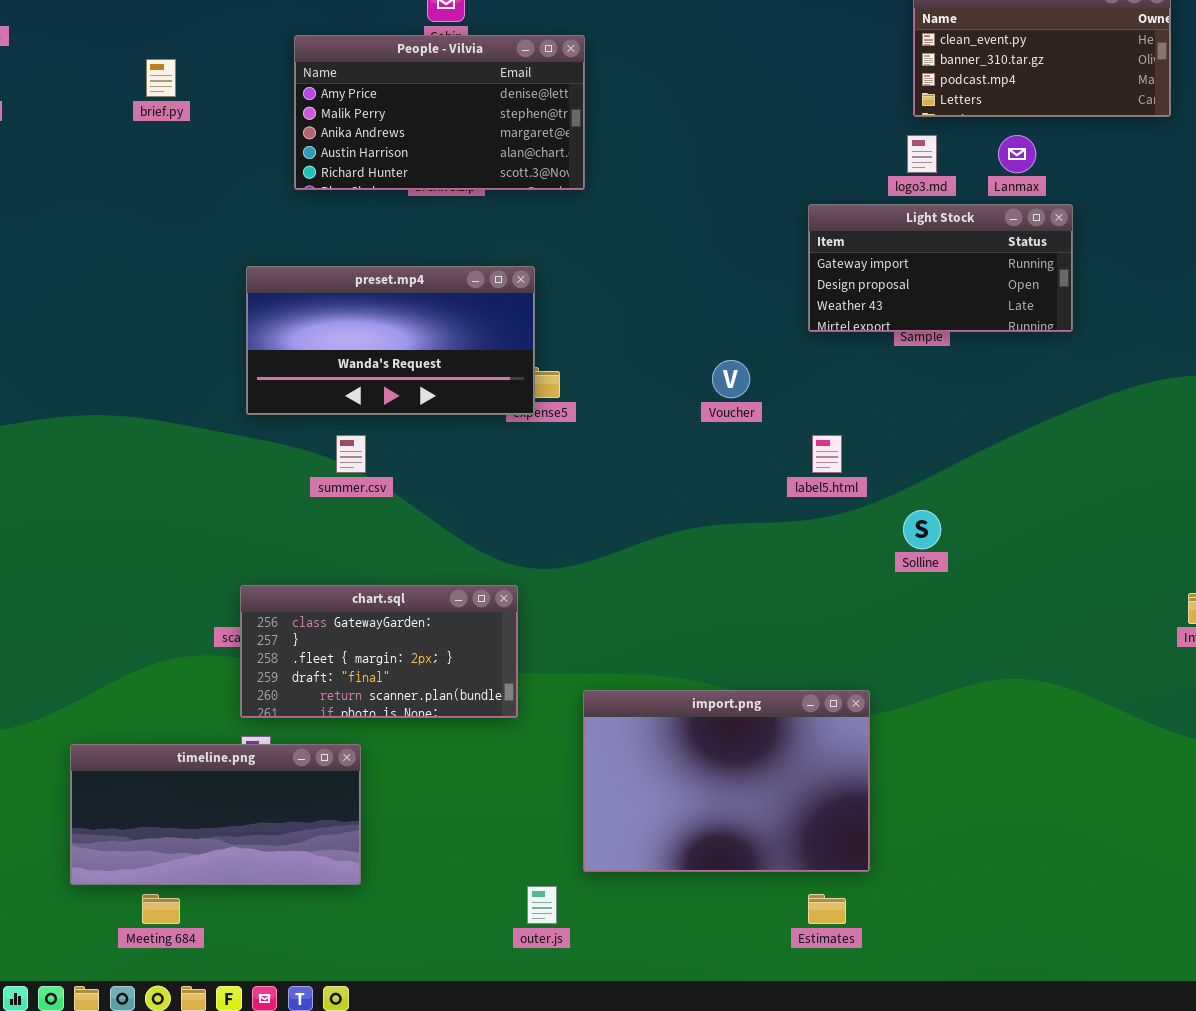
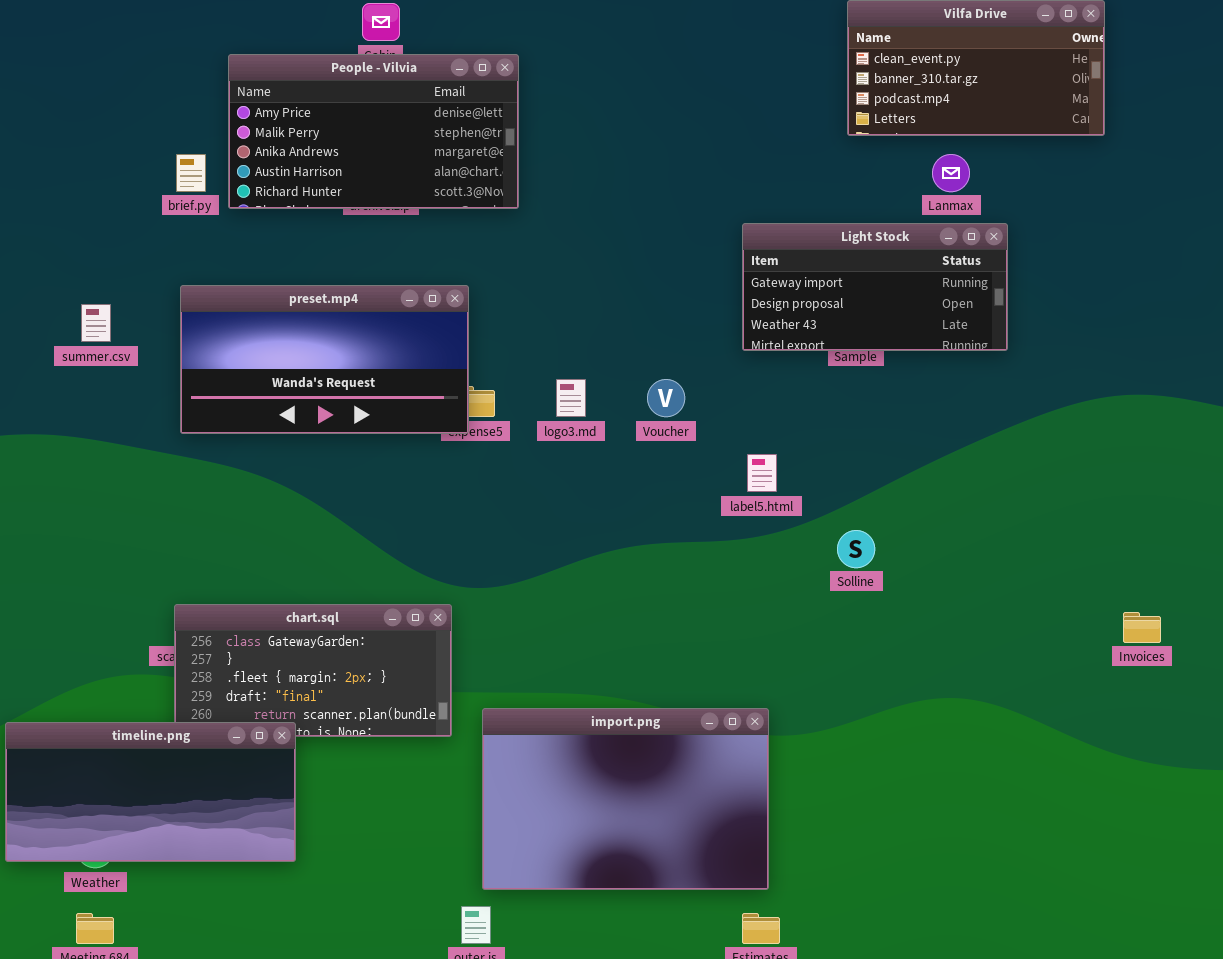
brief.py: [146,59,176,97] -> [176,154,206,192], moved
logo3.md: [907,135,937,173] -> [556,379,586,417], moved
summer.csv: [336,435,366,473] -> [81,304,111,342], moved
import.png: [583,690,870,872] -> [482,708,769,890], moved
timeline.png: [70,744,361,885] -> [5,722,296,862], moved

